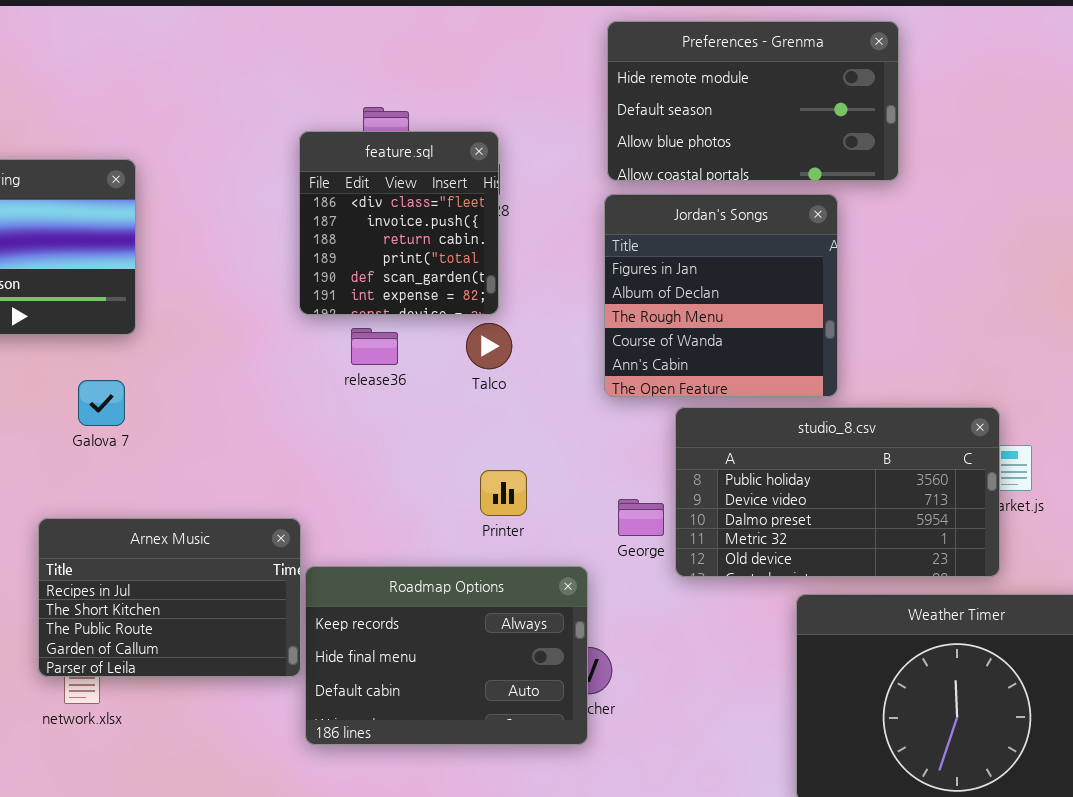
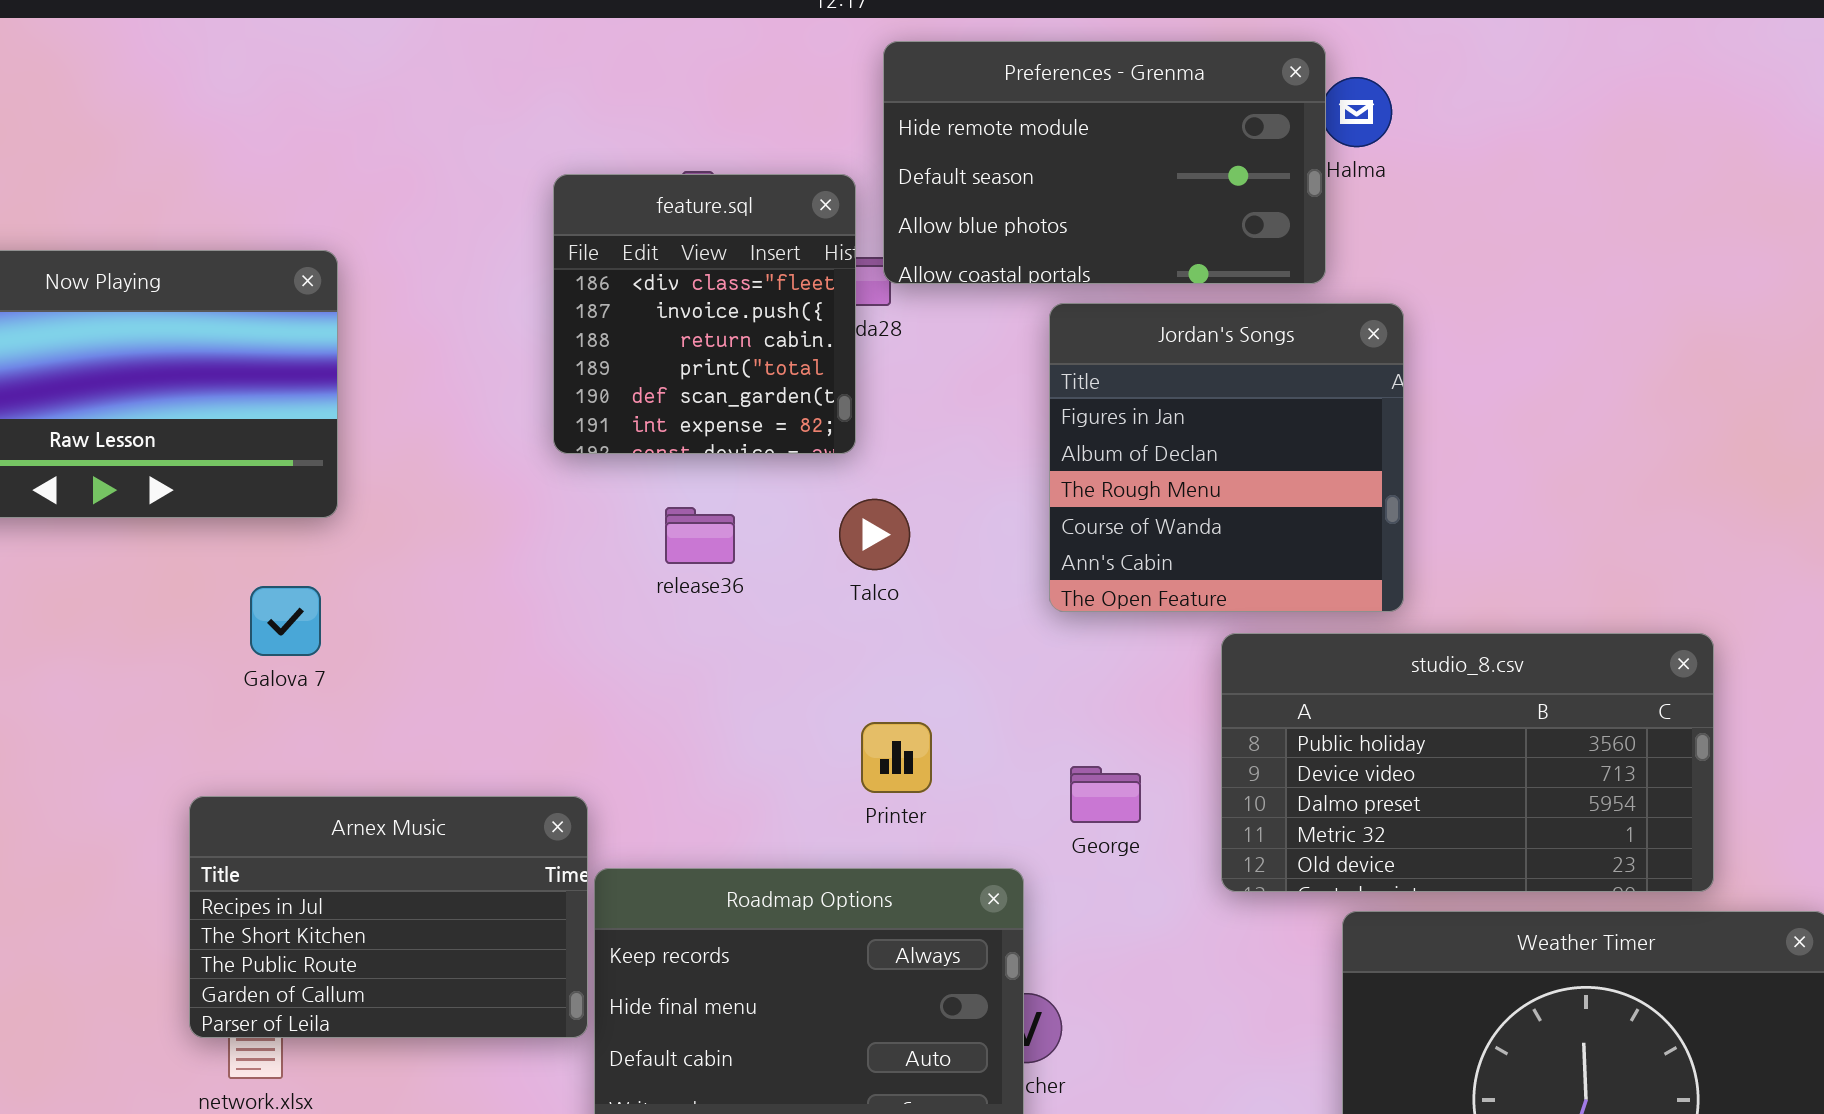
Preferences - Grenma: [607,21,899,181] -> [883,41,1326,284], moved
feature.sql: [299,131,499,315] -> [553,174,856,454], moved
studio_8.csv: [675,407,1000,577] -> [1221,633,1714,892], moved

